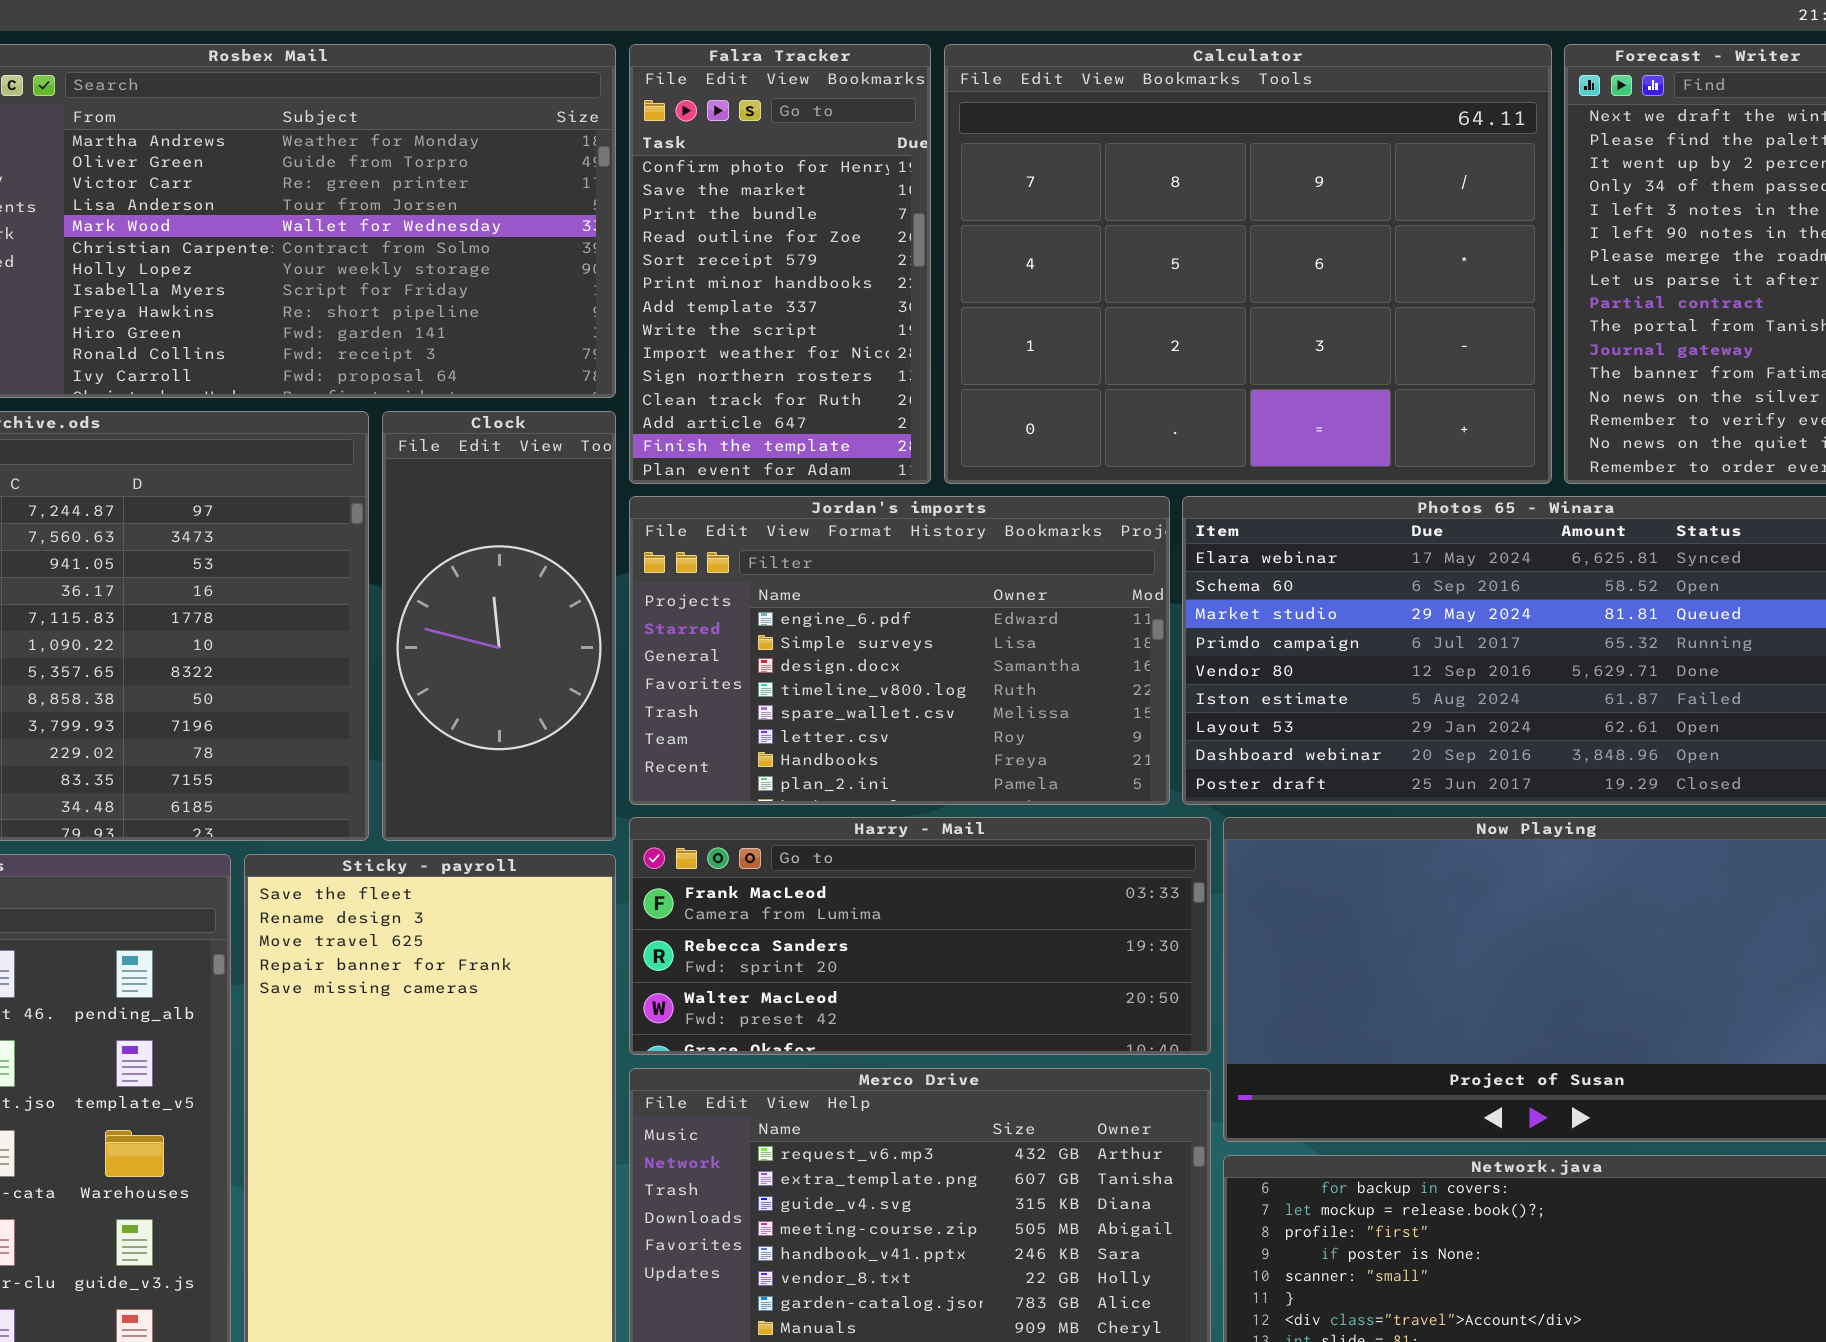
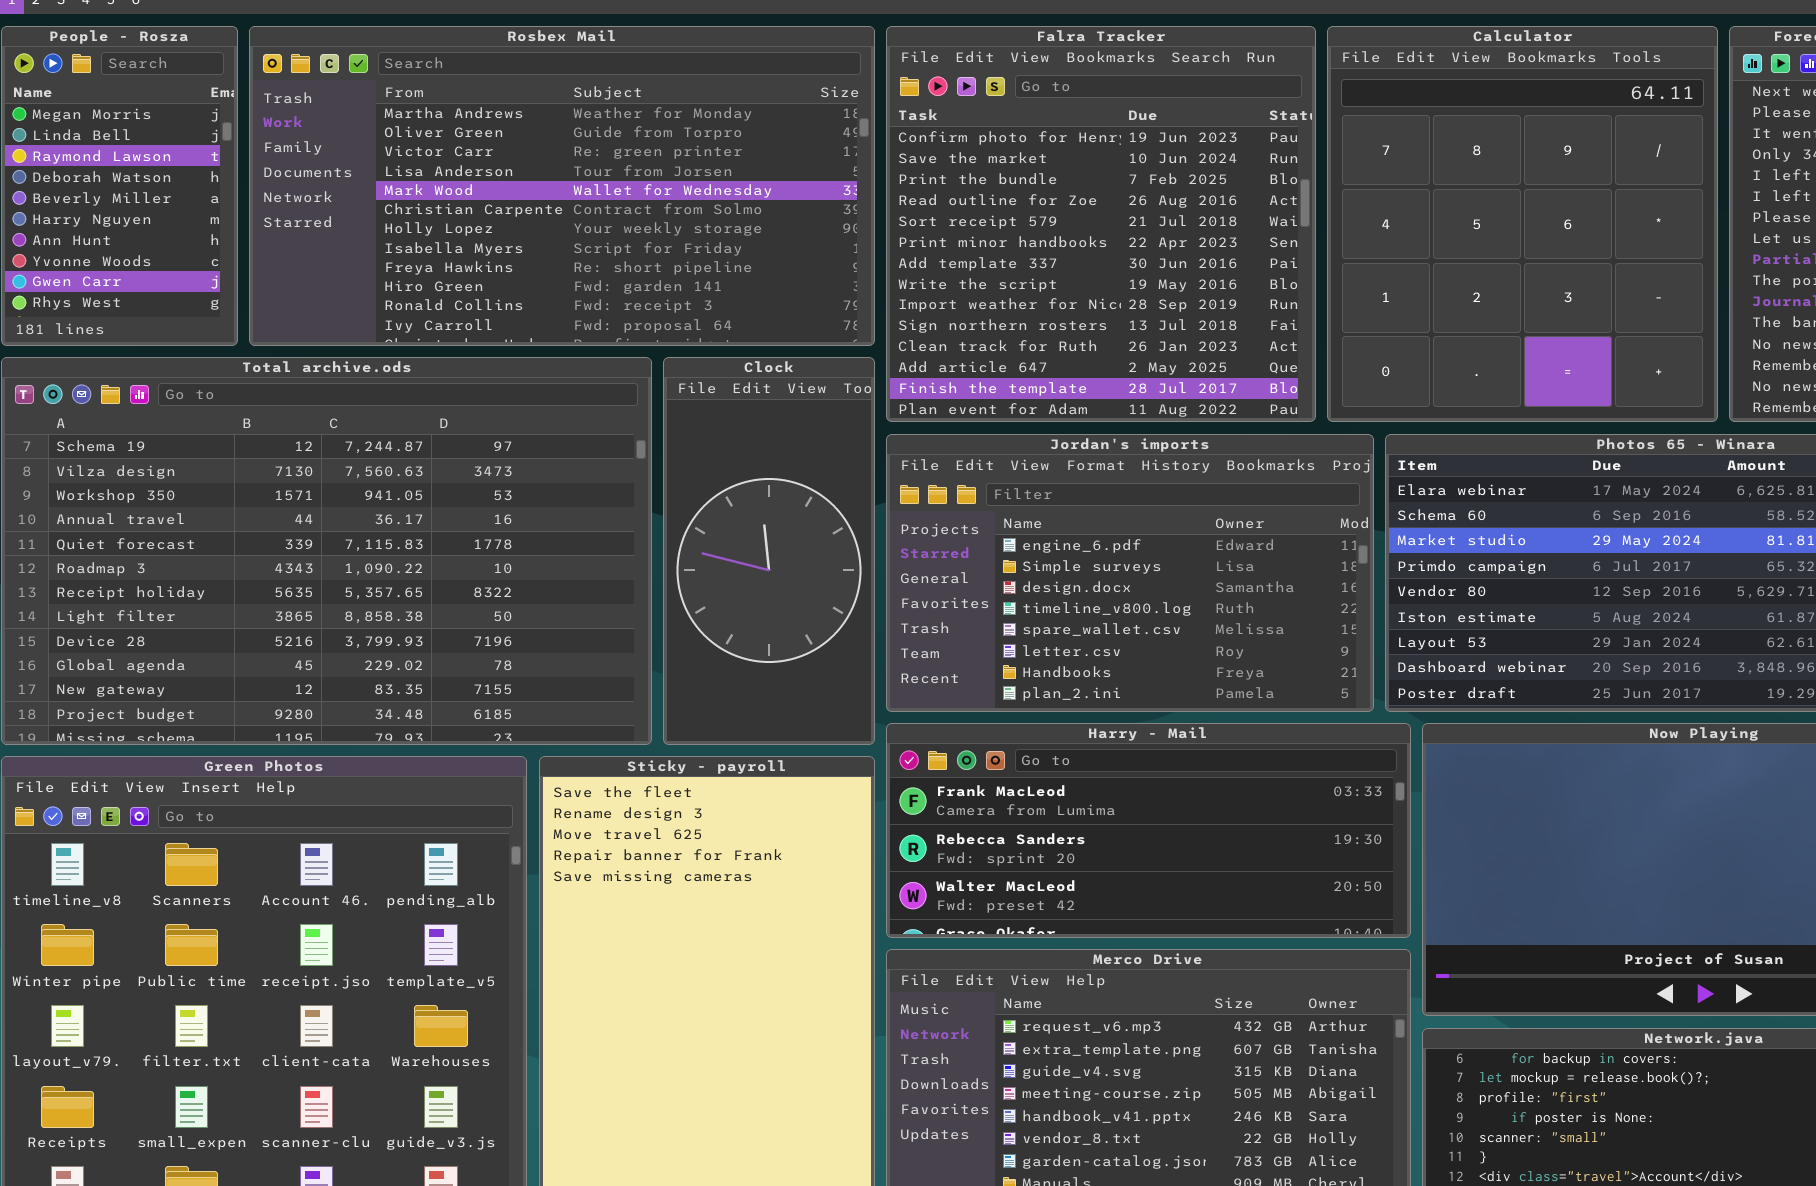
Falra Tracker: [629,44,931,484] -> [886,26,1316,422], resized
Calculator: [944,44,1552,484] -> [1327,26,1718,422], resized

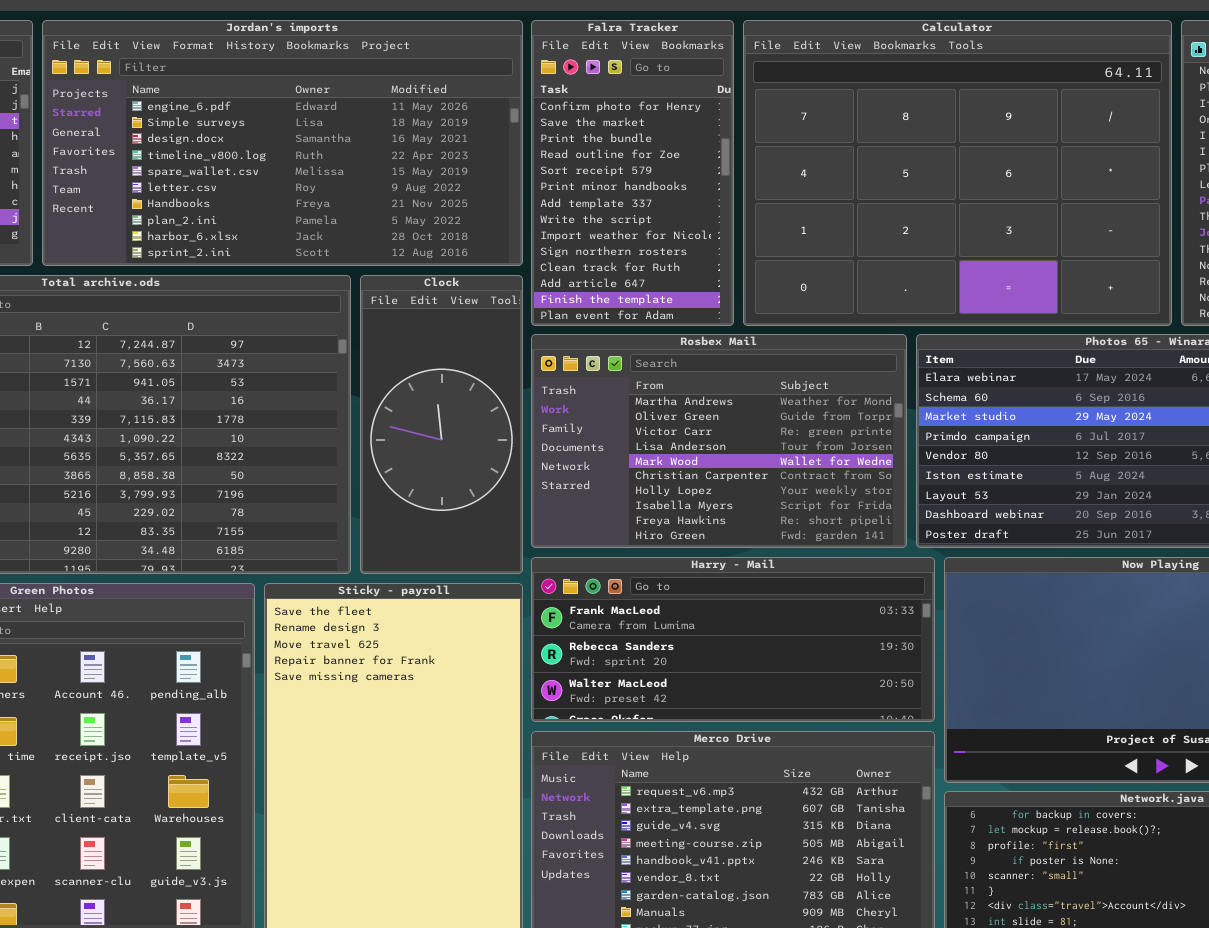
Rosbex Mail: [249,26,875,346] -> [531,334,907,548], moved, resized
Falra Tracker: [886,26,1316,422] -> [531,20,734,326], resized
Calculator: [1327,26,1718,422] -> [743,20,1172,326], resized
Jordan's imports: [886,434,1374,712] -> [42,20,523,266], moved, resized

